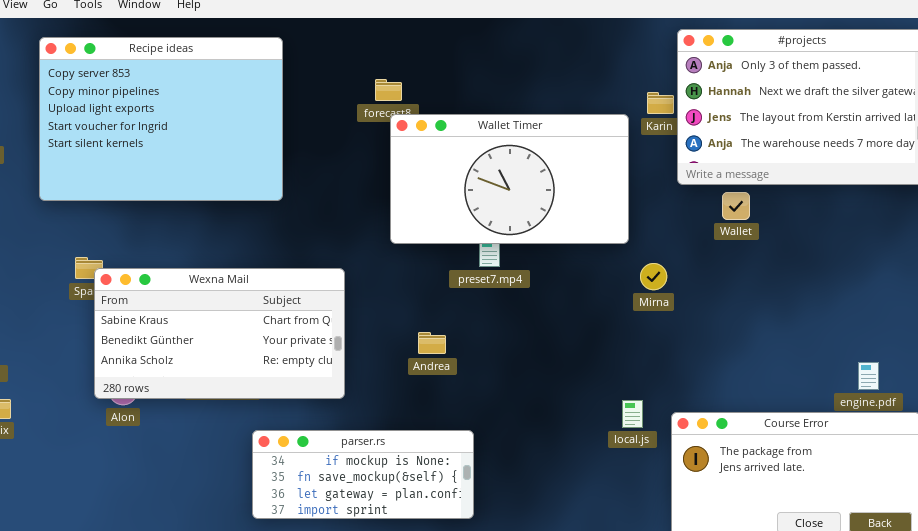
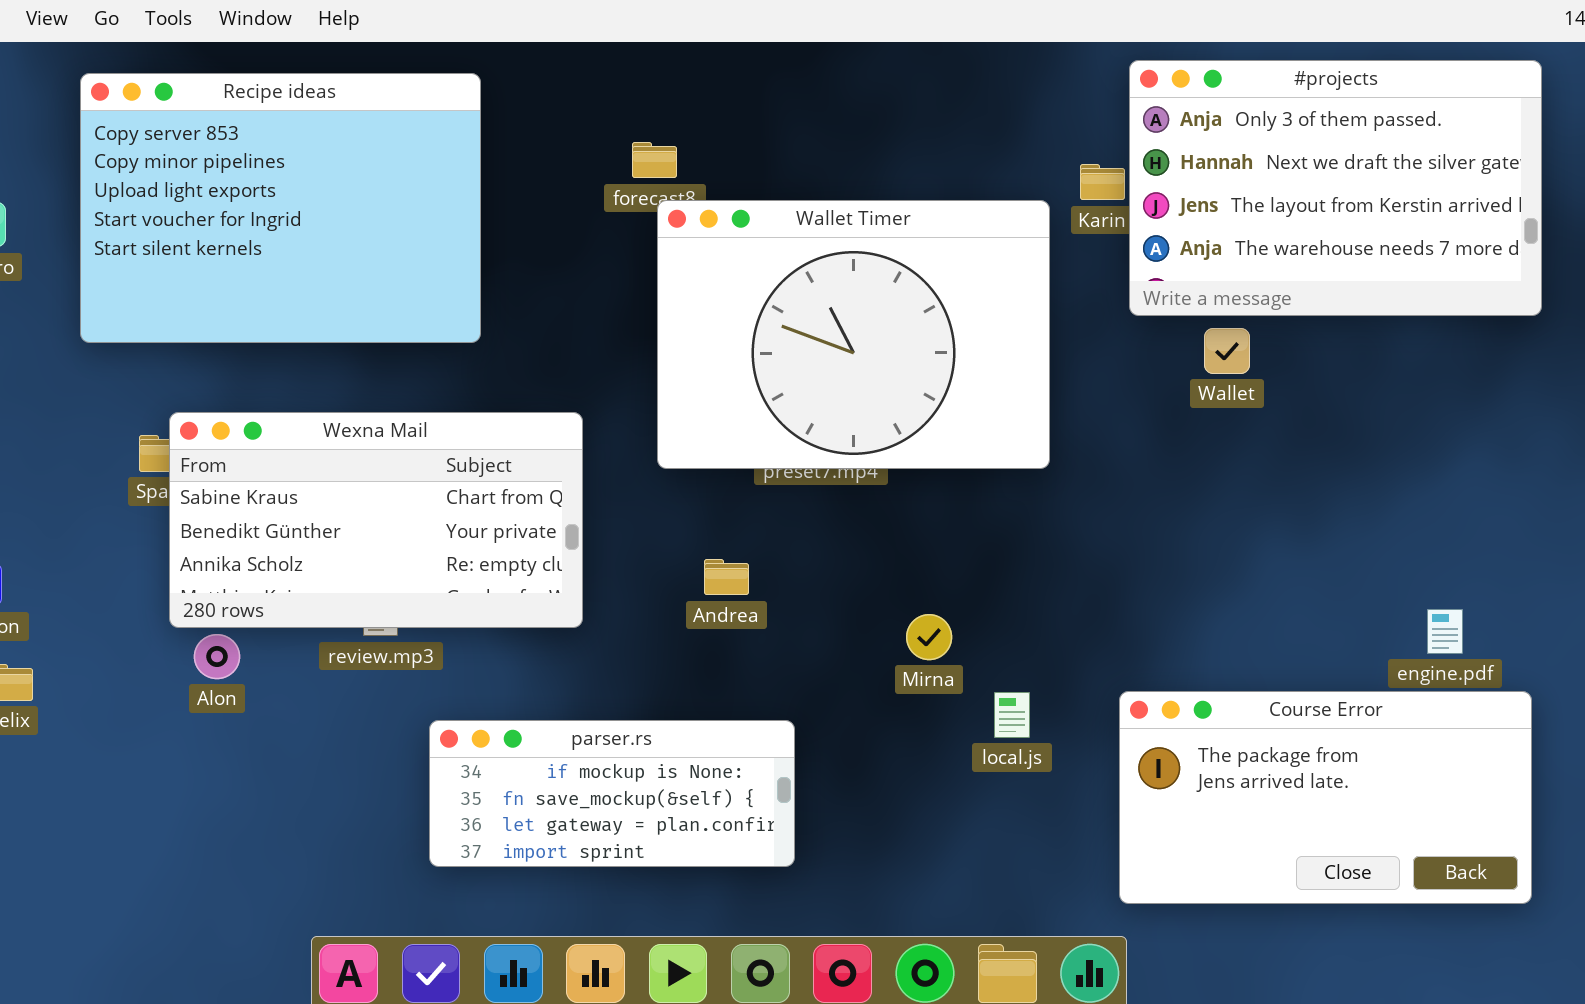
Wallet Timer: [390,114,629,244] -> [657,200,1050,469], resized
Mirna: [640,263,667,290] -> [906,614,952,660], moved
Wexna Mail: [94,268,345,399] -> [169,412,583,628], moved
local.js: [622,400,643,428] -> [994,692,1030,738], moved

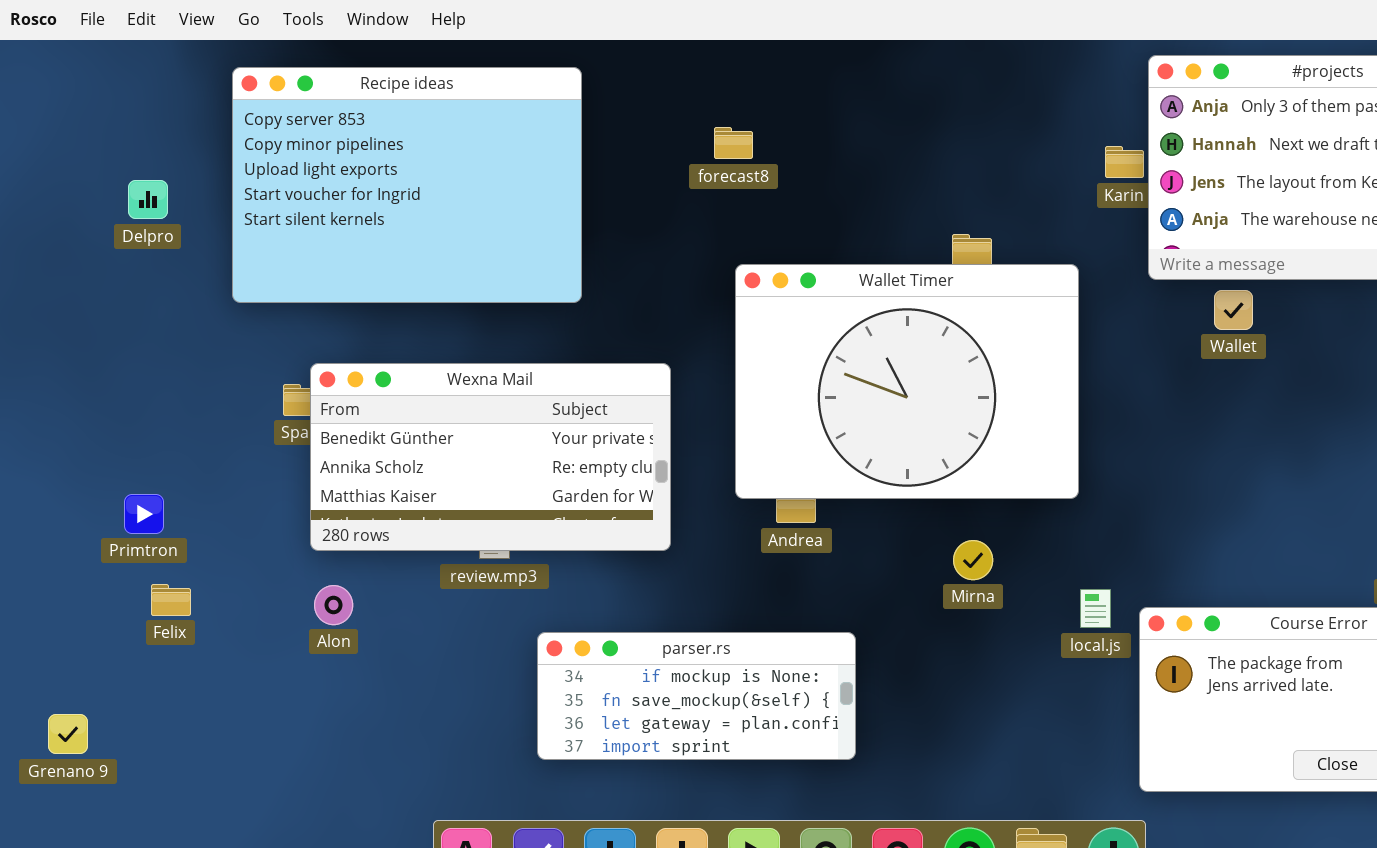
Wallet Timer: [657,200,1050,469] -> [735,264,1079,499], moved
Wexna Mail: [169,412,583,628] -> [310,363,671,551], scrolled down 1 row
Alon: [194,634,240,679] -> [314,585,353,625], moved
local.js: [994,692,1030,738] -> [1080,589,1111,628], moved

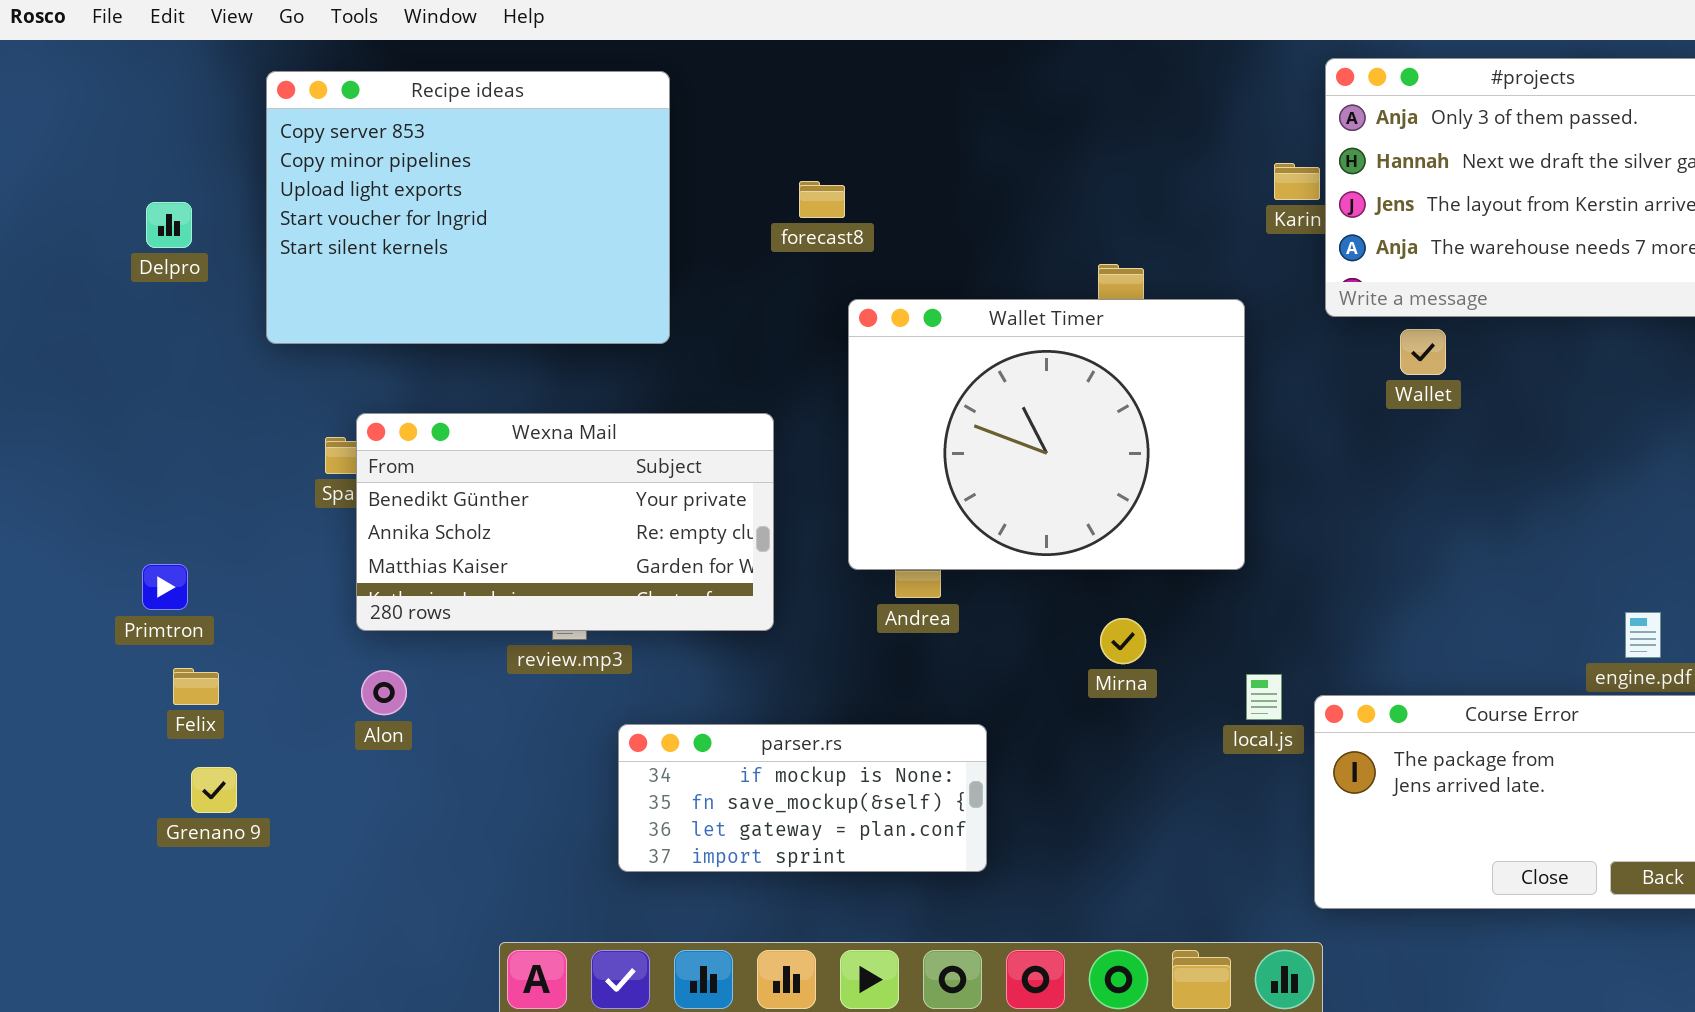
forecast8: [714,127,753,159] -> [799,181,845,218], moved
Grenano 9: [48,714,88,754] -> [191,767,237,813], moved

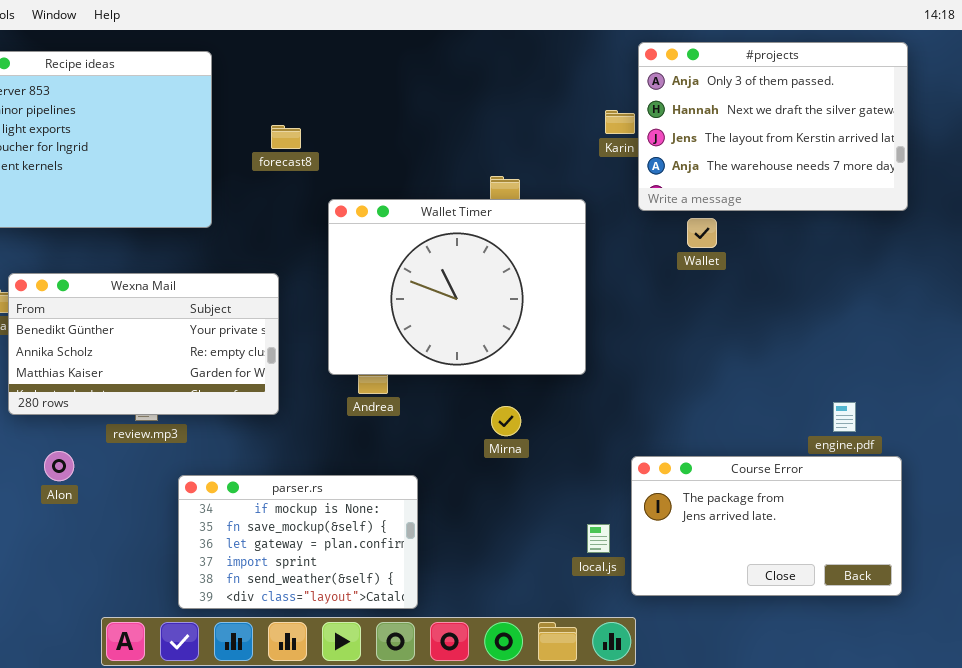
forecast8: [799,181,845,218] -> [271,125,301,149], moved
Alon: [361,670,407,715] -> [44,451,74,481], moved
local.js: [1246,674,1282,720] -> [587,524,610,553], moved
parser.rs: [618,724,987,872] -> [178,475,418,609], resized

